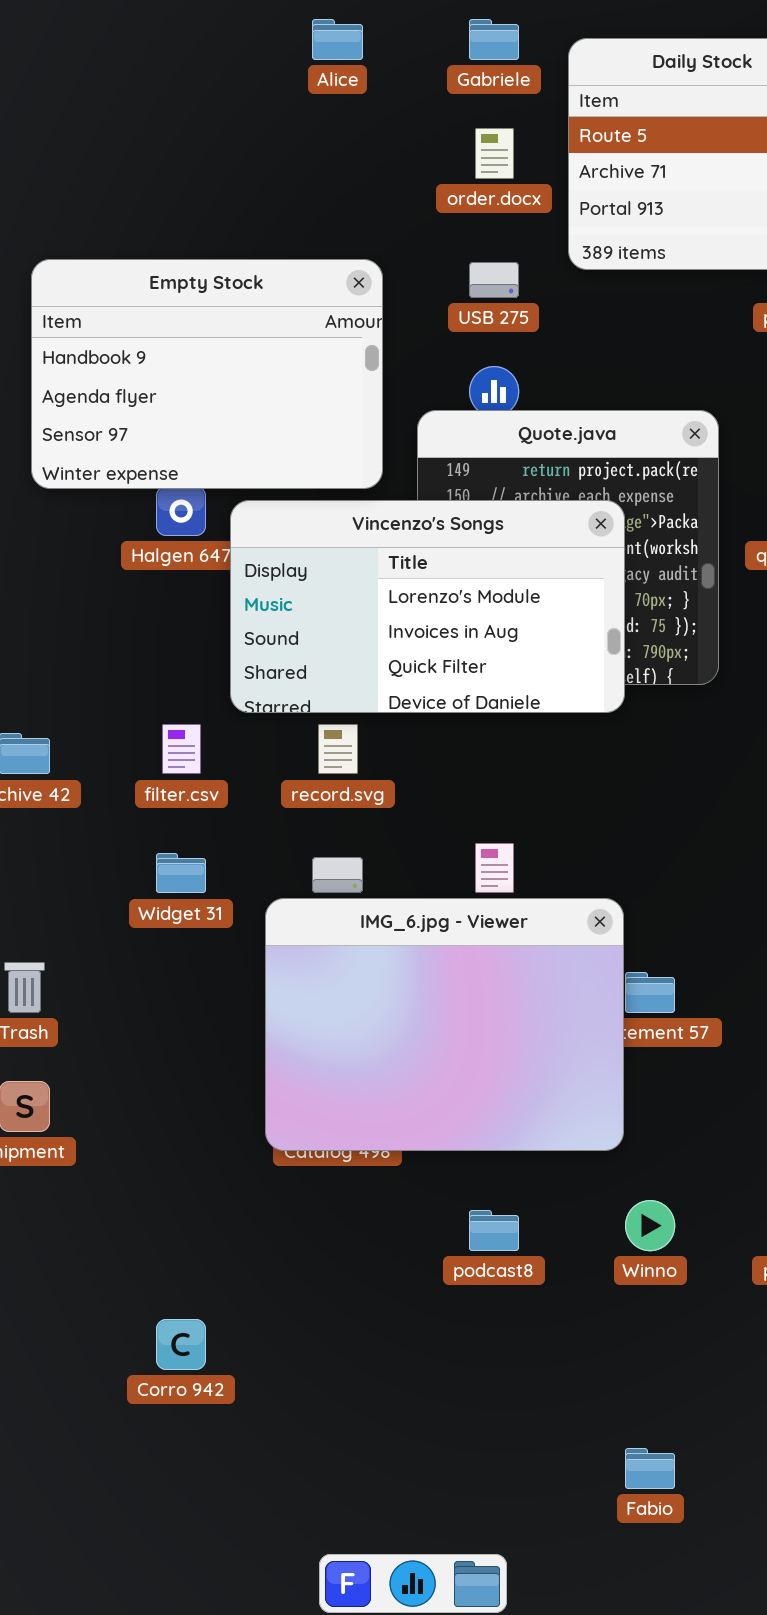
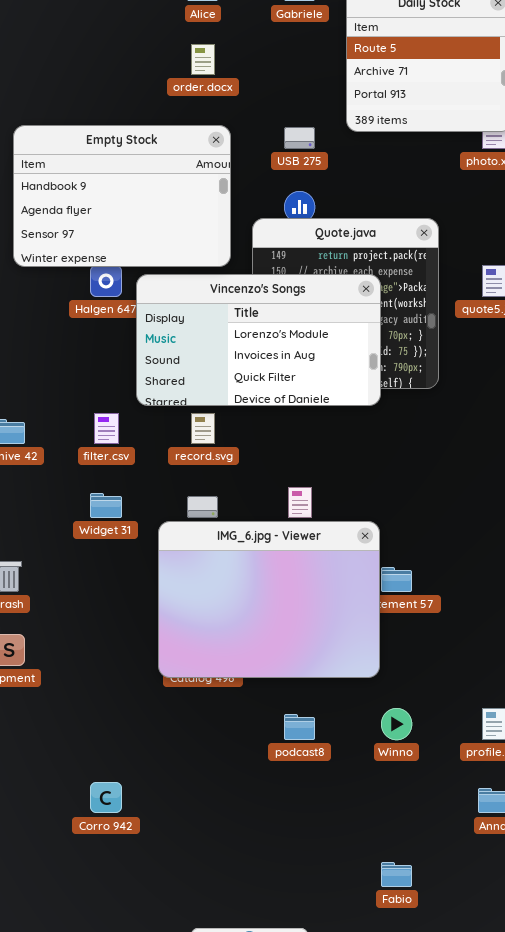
order.docx: [475,128,514,179] -> [191,44,215,75], moved

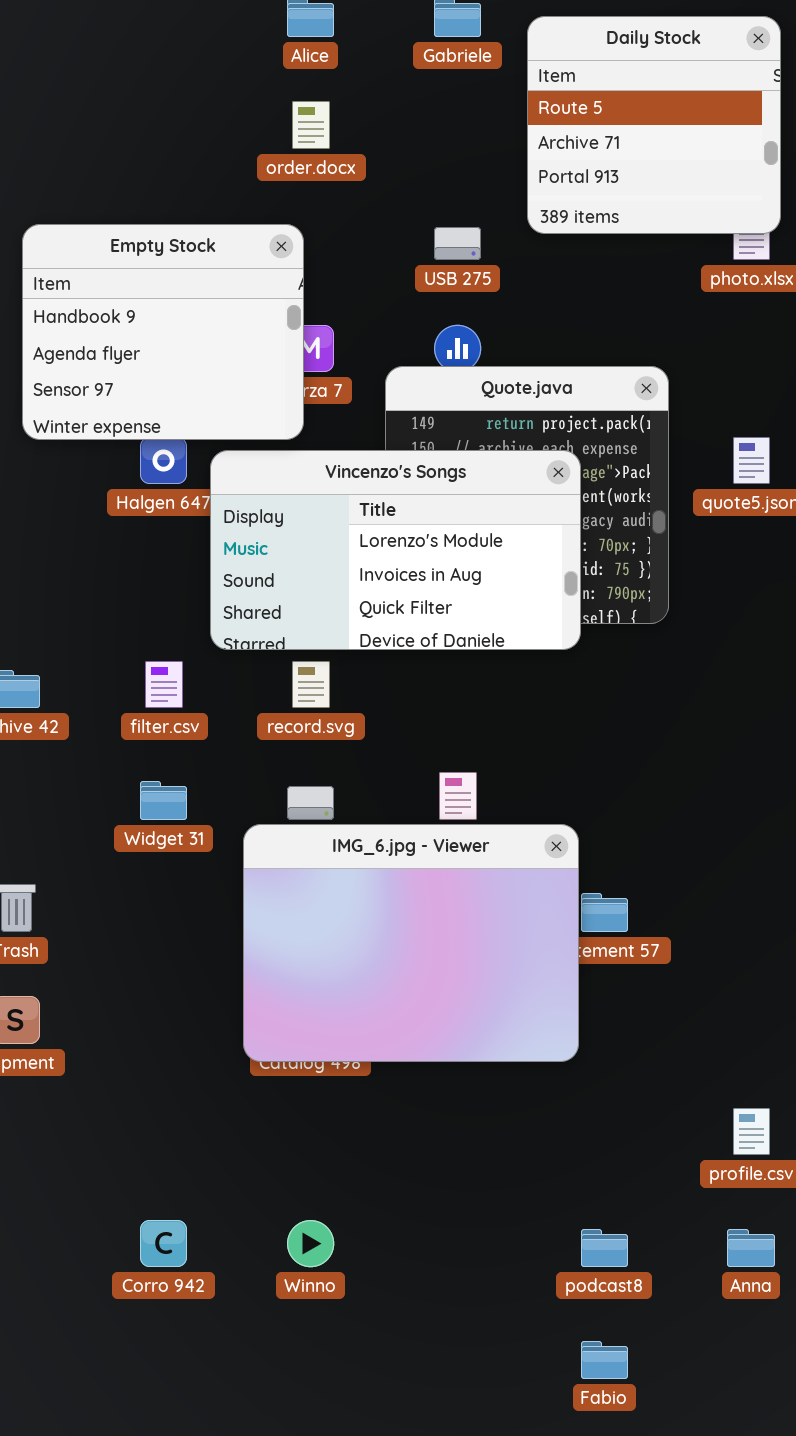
Empty Stock: [13,125,231,267] -> [22,224,304,440], resized
Winno: [381,708,412,740] -> [287,1220,334,1267], moved
podcast8: [284,714,315,740] -> [581,1229,628,1267], moved

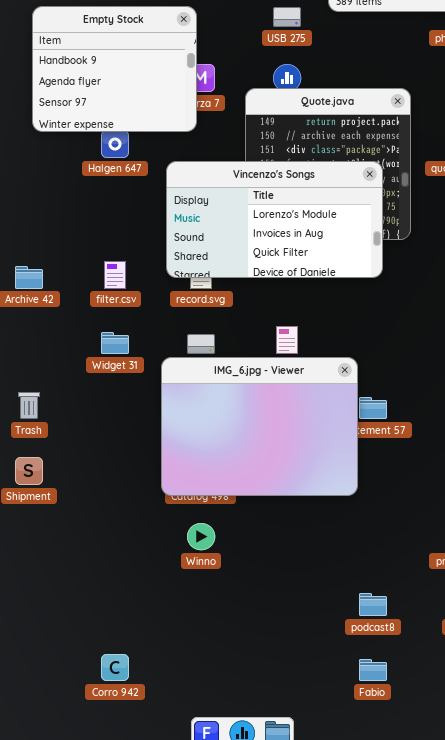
Vincenzo's Songs: [210,450,581,650] -> [166,161,383,278], moved
Corro 942: [140,1220,187,1267] -> [101,654,129,681], moved
Winno: [287,1220,334,1267] -> [187,523,215,550], moved

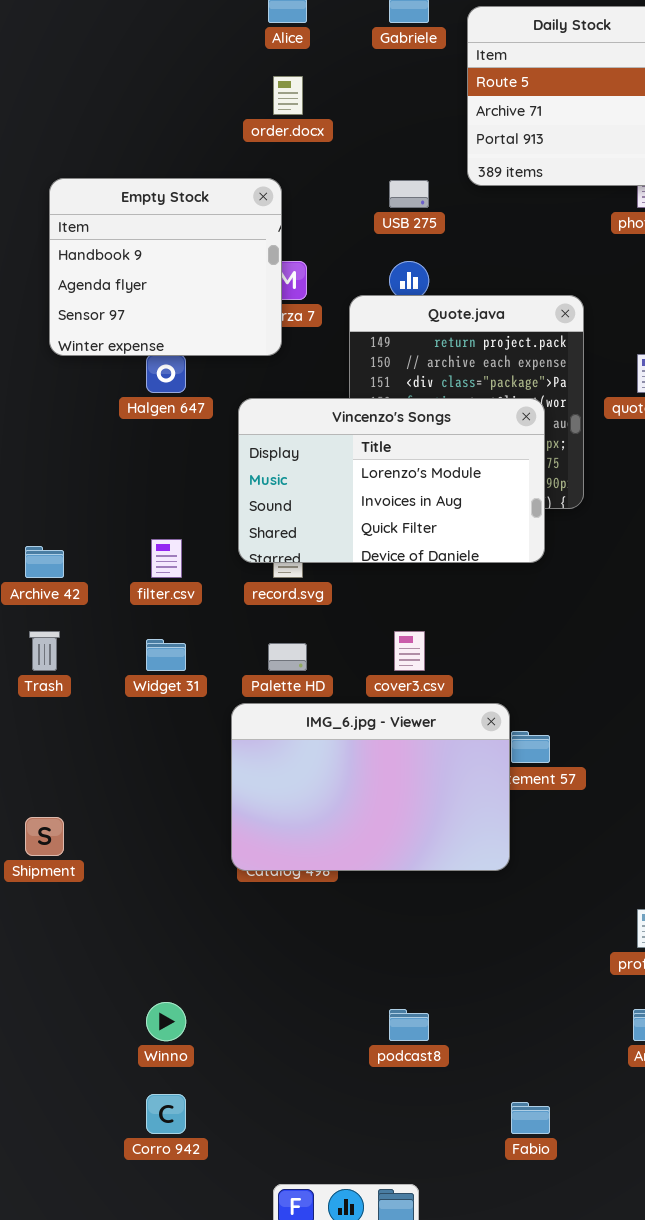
IMG_6.jpg - Viewer: [161,357,358,496] -> [231,703,510,871], resized
Trash: [18,392,40,419] -> [29,631,60,671], moved
Winno: [187,523,215,550] -> [146,1002,186,1041], moved
podcast8: [359,593,387,616] -> [389,1009,429,1041], moved

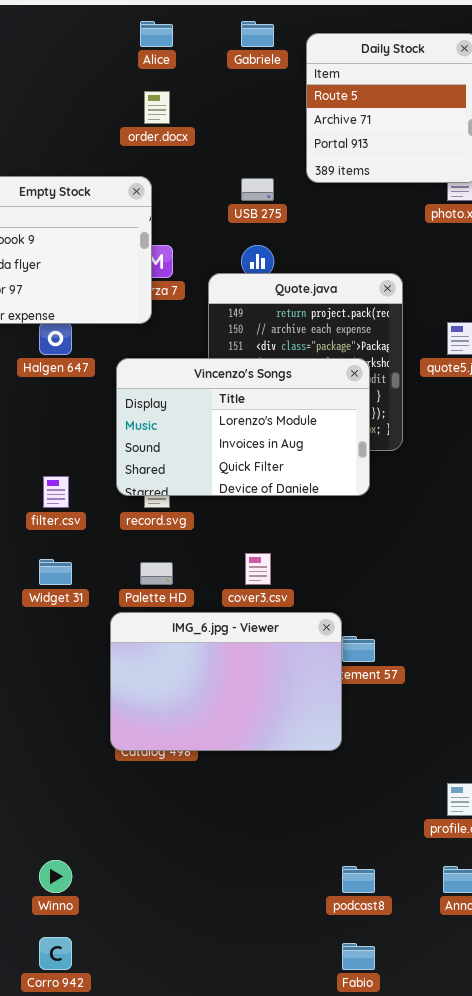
podcast8: [389,1009,429,1041] -> [342,866,375,893], moved

